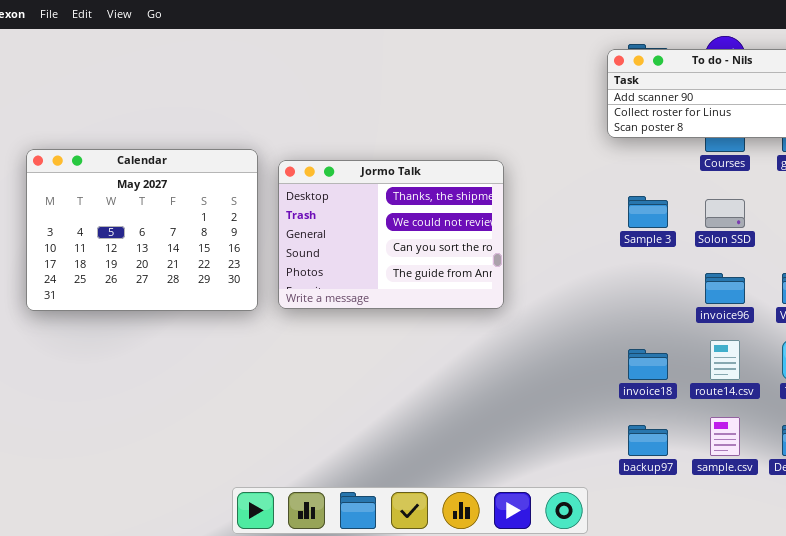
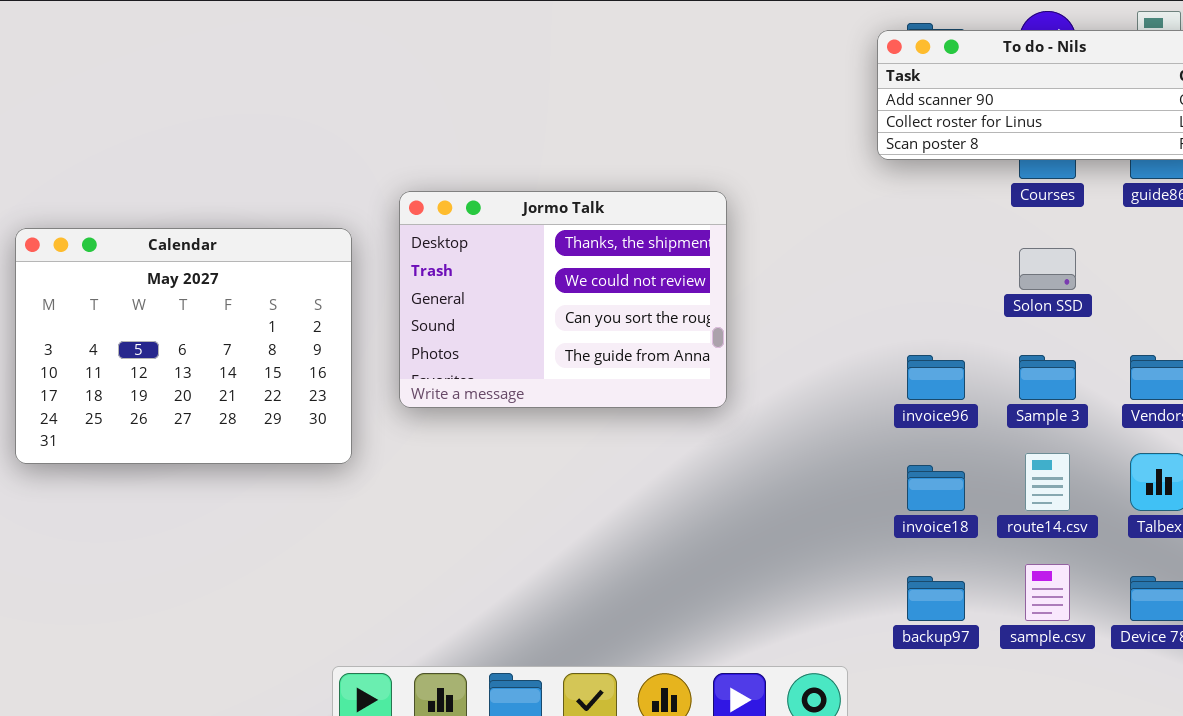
Calendar: [26,149,258,311] -> [15,228,352,464], moved
Sample 3: [628,196,668,228] -> [1019,355,1076,400], moved
invoice96: [705,273,745,304] -> [907,355,965,400], moved

